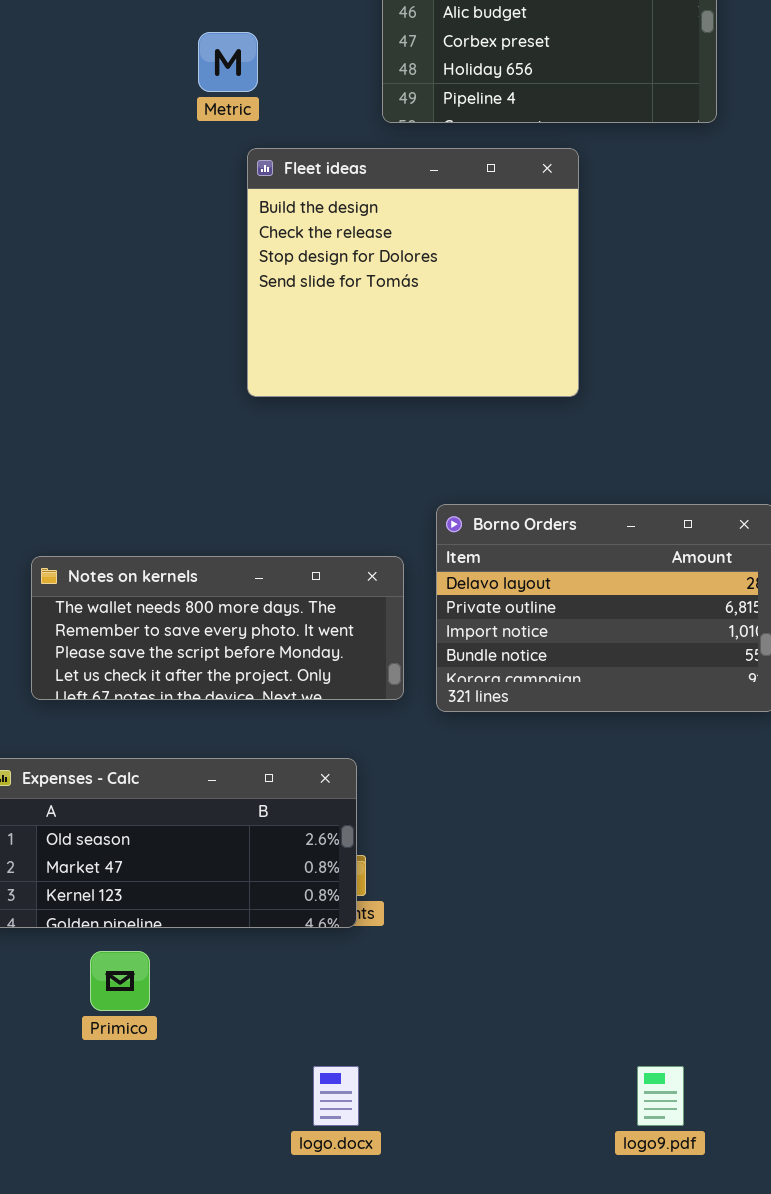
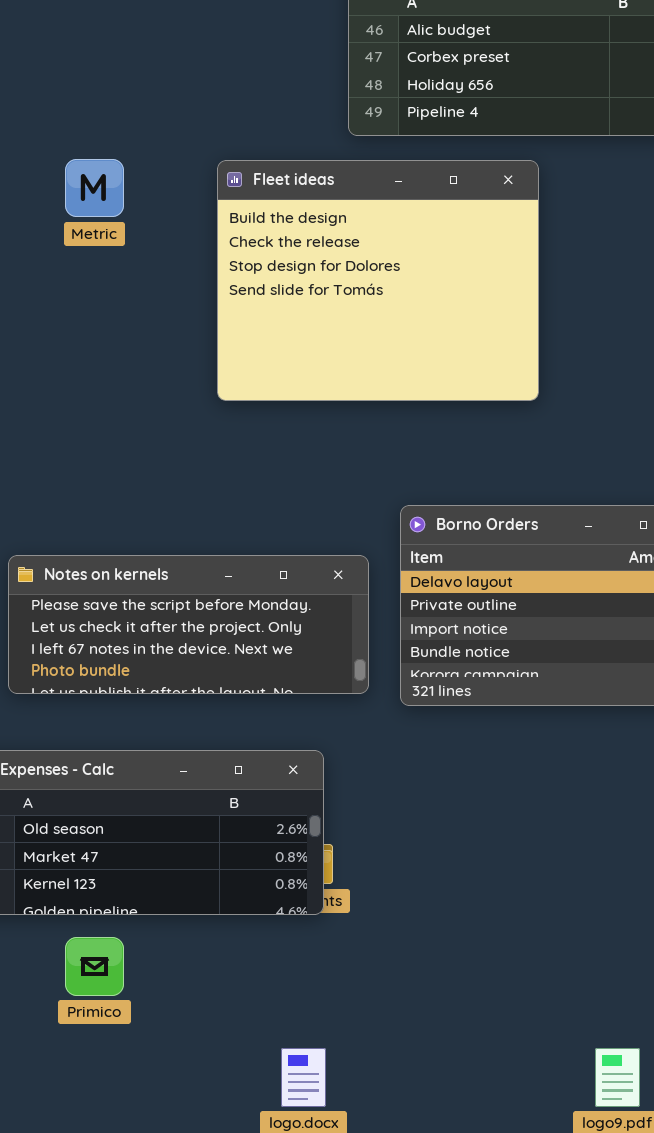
Metric: [198,32,258,92] -> [65,159,124,217], moved
Notes on kernels: [31,556,404,700] -> [8,555,369,694], scrolled down 2 rows

